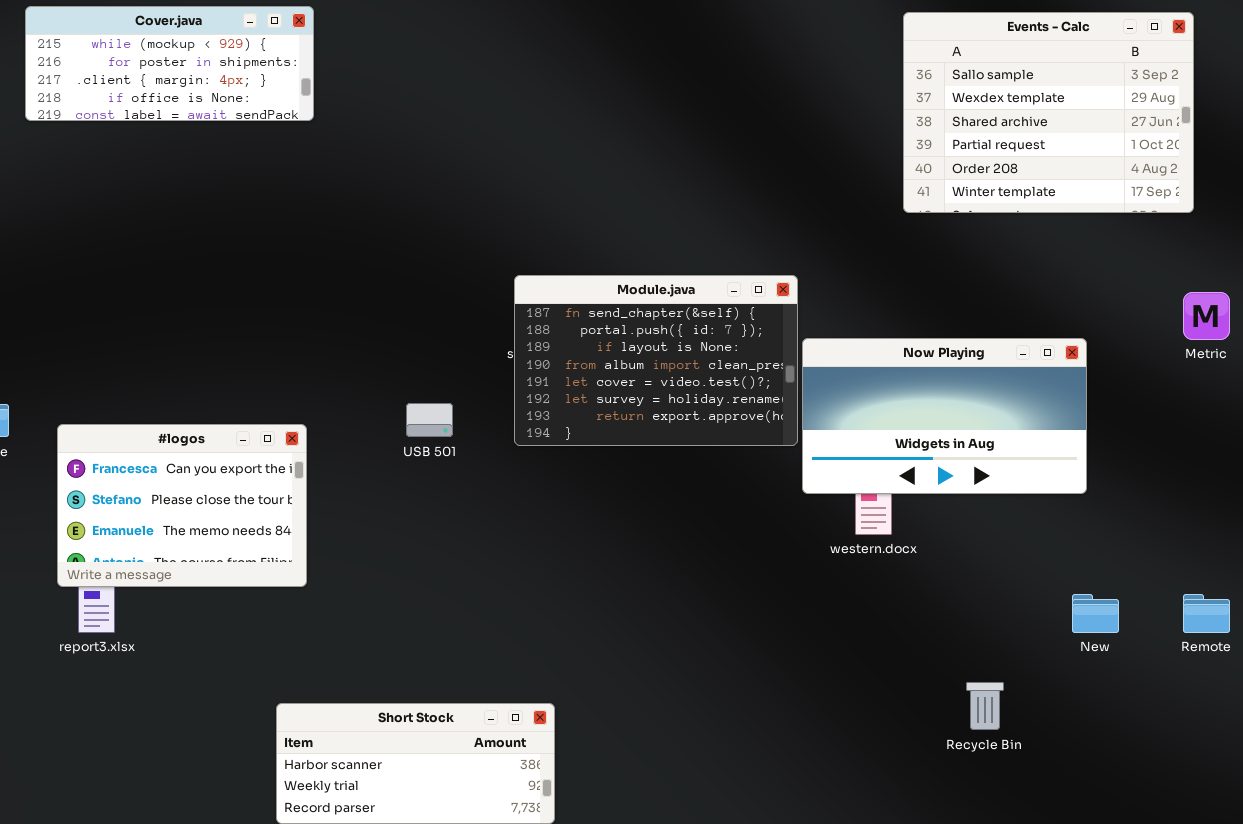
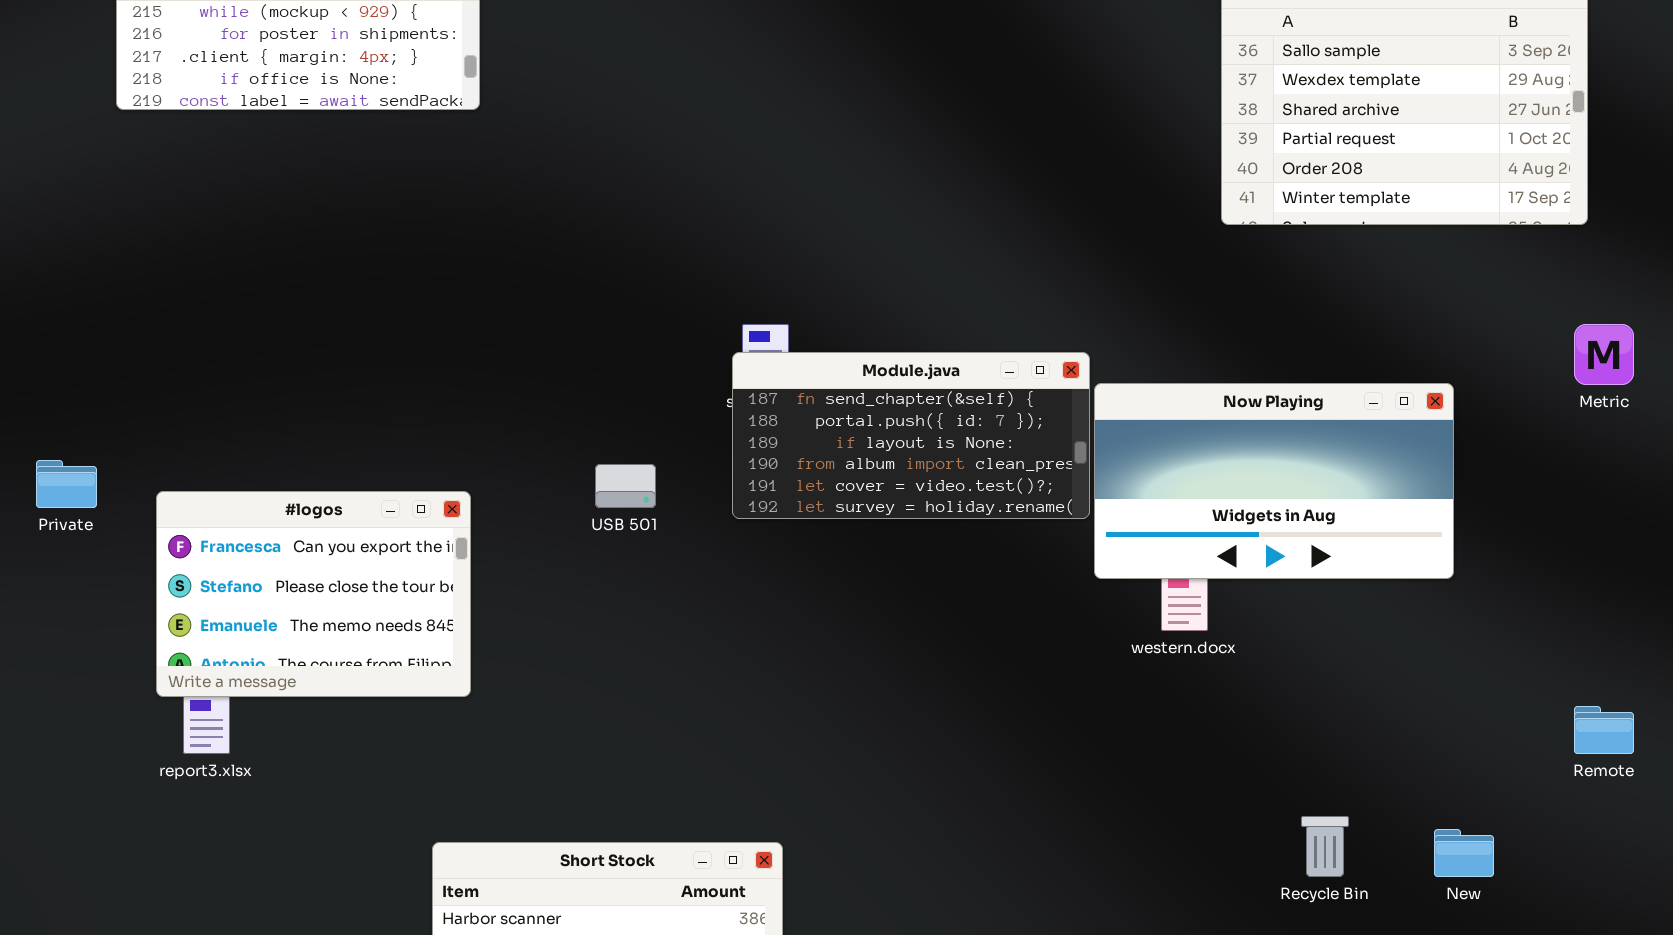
Module.java: [514,275,798,446] -> [732,352,1090,519], resized
New: [1072,594,1119,633] -> [1434,829,1494,877], moved

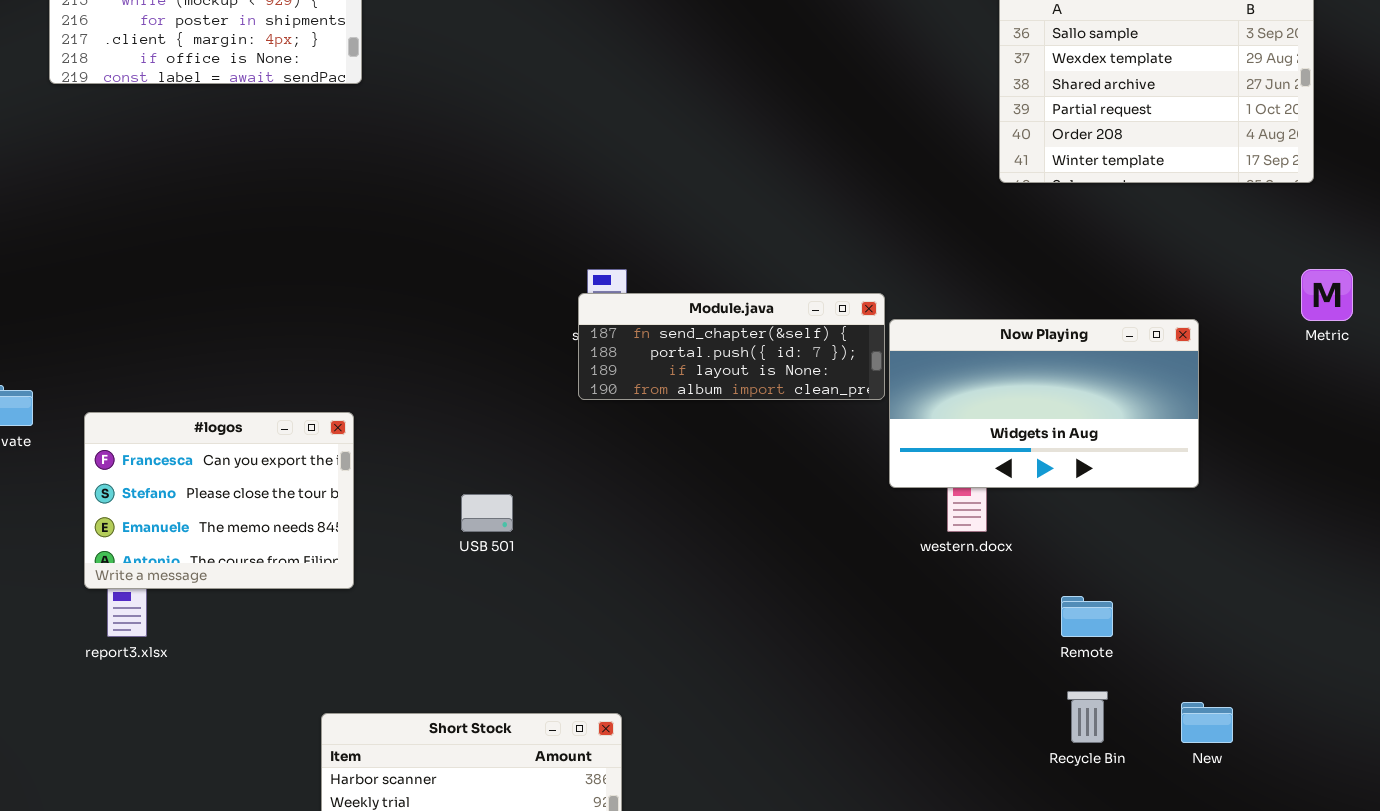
Module.java: [732,352,1090,519] -> [578,293,885,400], resized
USB 501: [595,464,656,508] -> [461,494,513,532], moved
Remote: [1574,706,1634,754] -> [1061,596,1113,637], moved

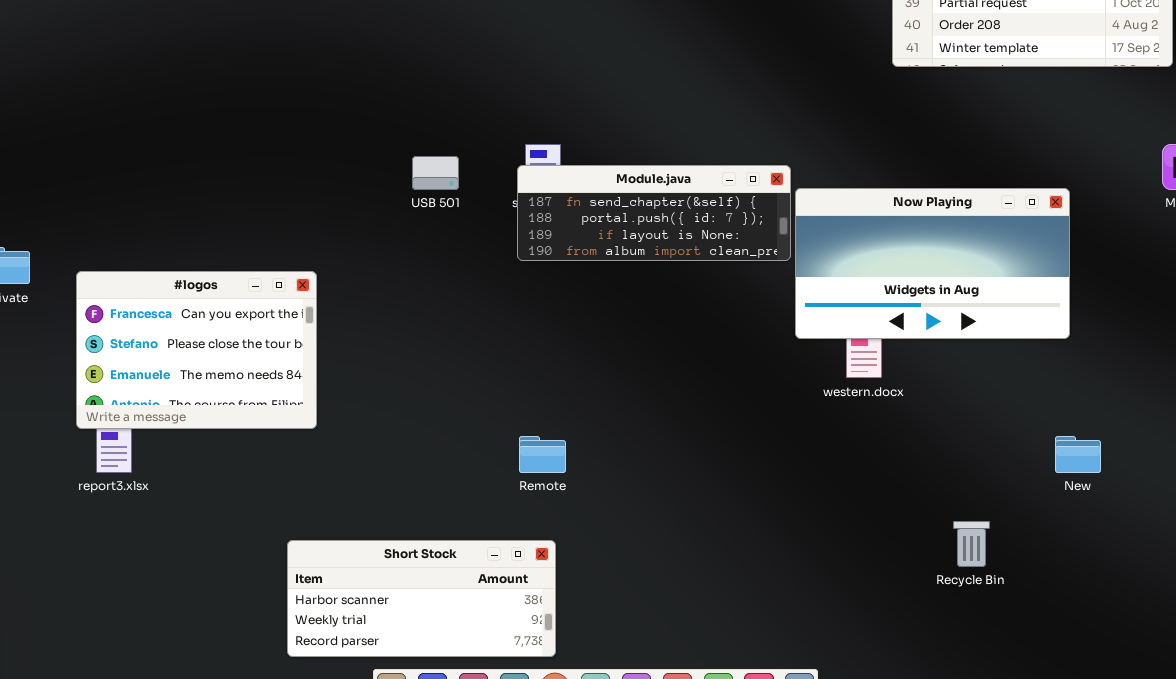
USB 501: [461,494,513,532] -> [412,156,459,190], moved
Remote: [1061,596,1113,637] -> [519,436,566,473], moved
New: [1181,702,1233,743] -> [1055,436,1101,473], moved

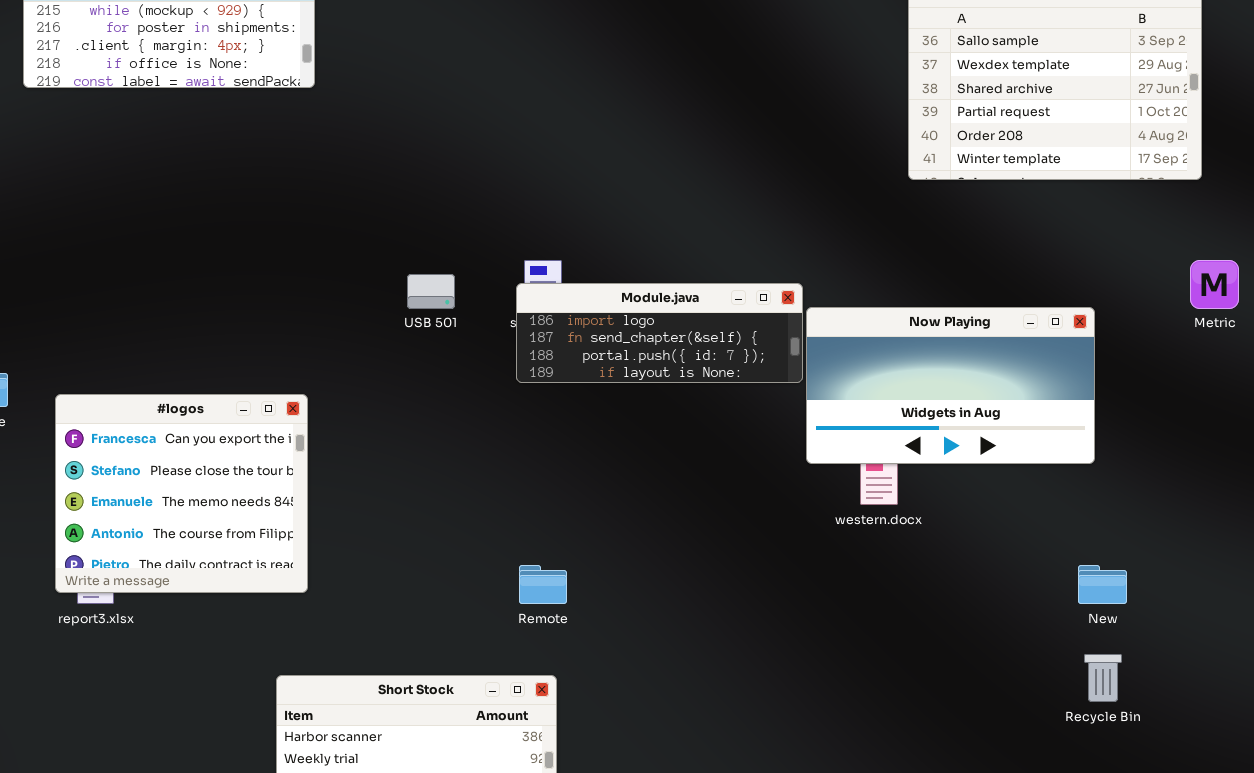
Module.java: [517,165,791,261] -> [516,283,803,383], scrolled up 1 row
#logos: [76,271,317,429] -> [55,394,308,593], resized
Recycle Bin: [953,521,990,567] -> [1084,654,1122,702], moved

